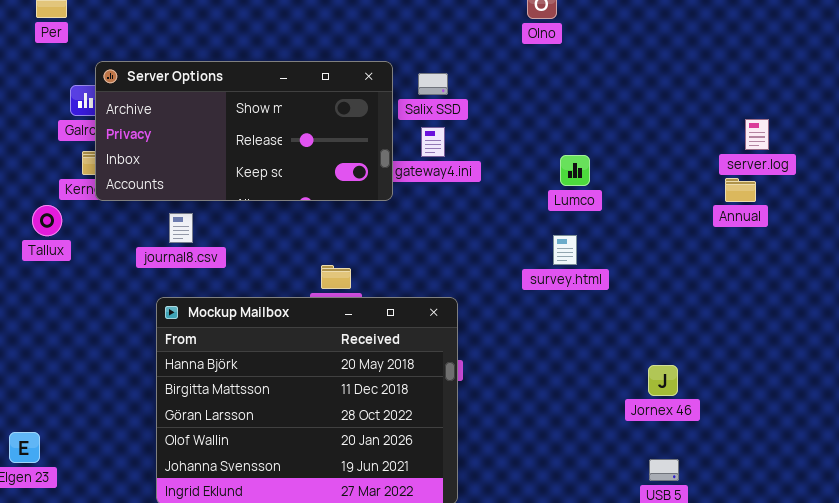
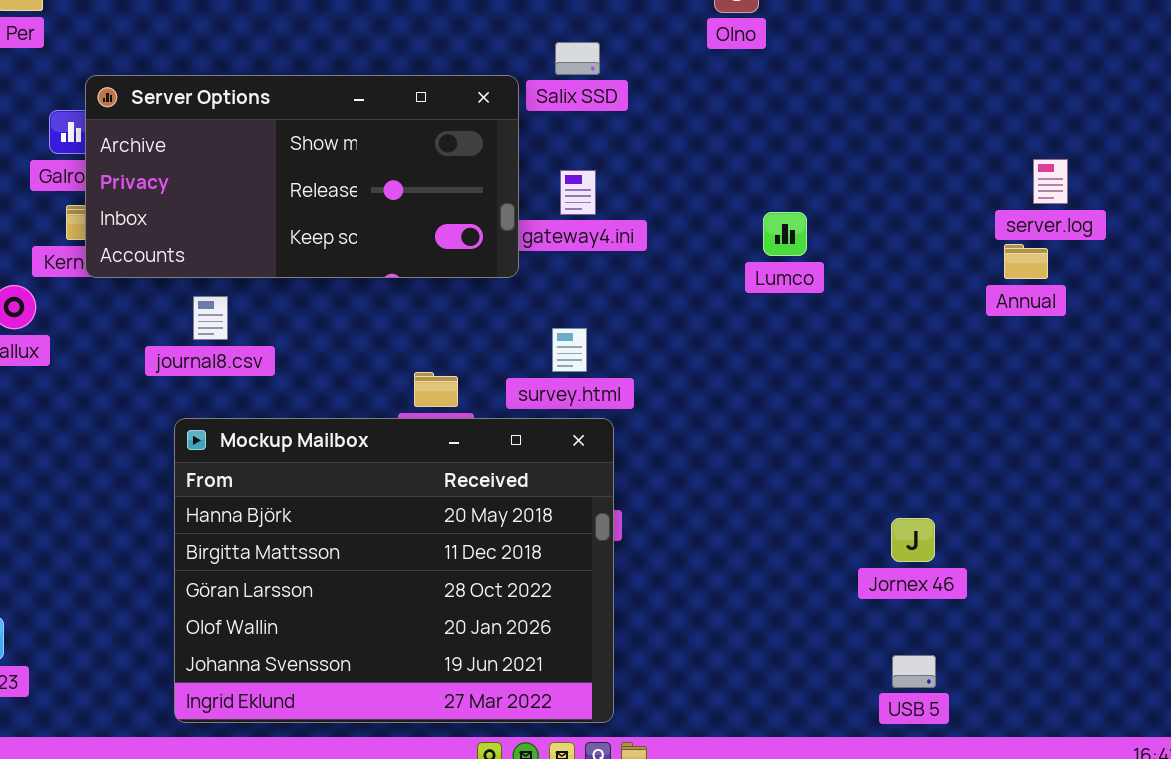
Salix SSD: [418,73,448,95] -> [555,42,600,75], moved
survey.html: [553,235,577,265] -> [552,328,587,372], moved

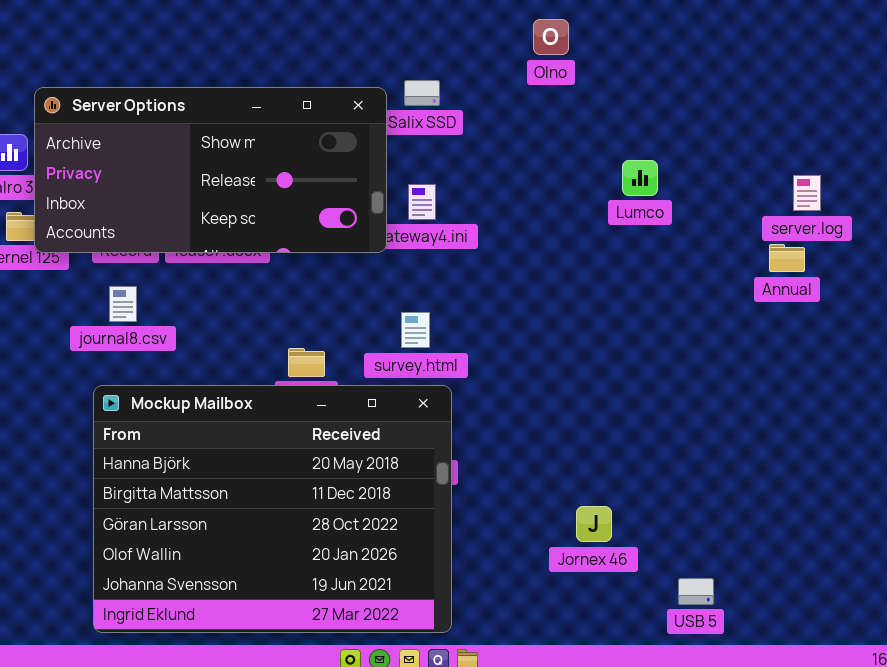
Server Options: [85,75,519,278] -> [34,87,387,253], moved
Lumco: [763,212,807,256] -> [622,160,658,196], moved
Jornex 46: [891,518,935,562] -> [576,506,612,542], moved

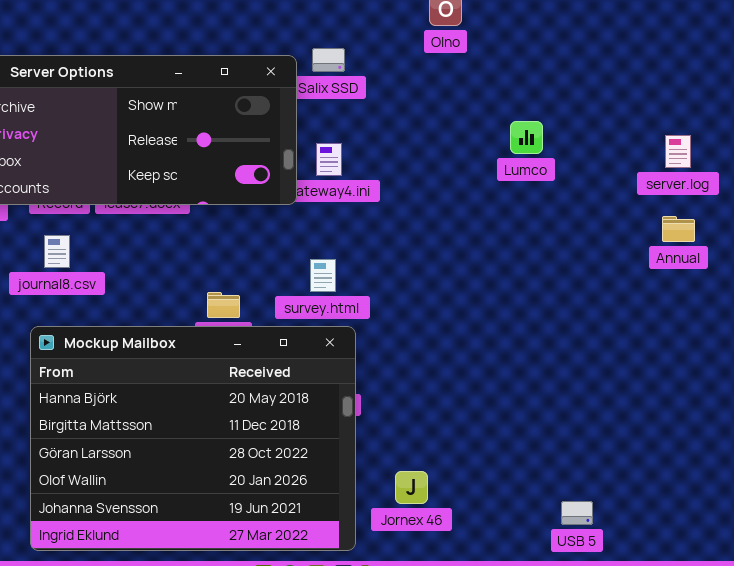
Annual: [769,244,805,272] -> [662,216,695,242], moved
Jornex 46: [576,506,612,542] -> [395,471,428,504], moved

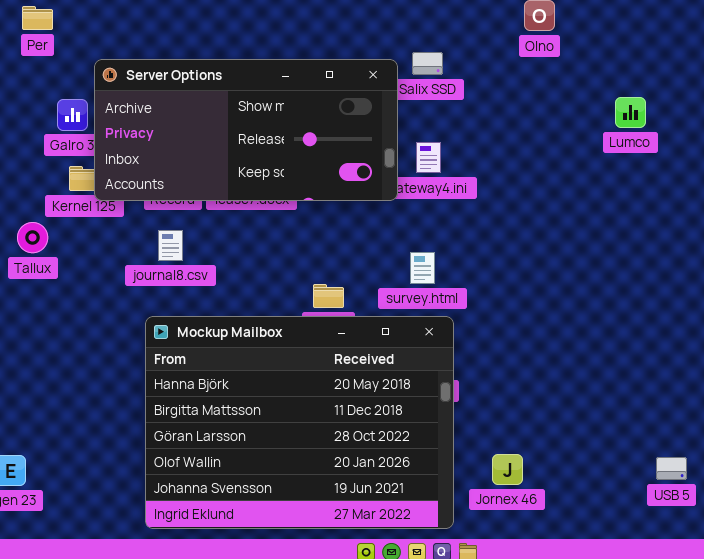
Lumco: [510,121,543,154] -> [615,97,646,128], moved
USB 5: [561,501,593,525] -> [656,457,687,480], moved

